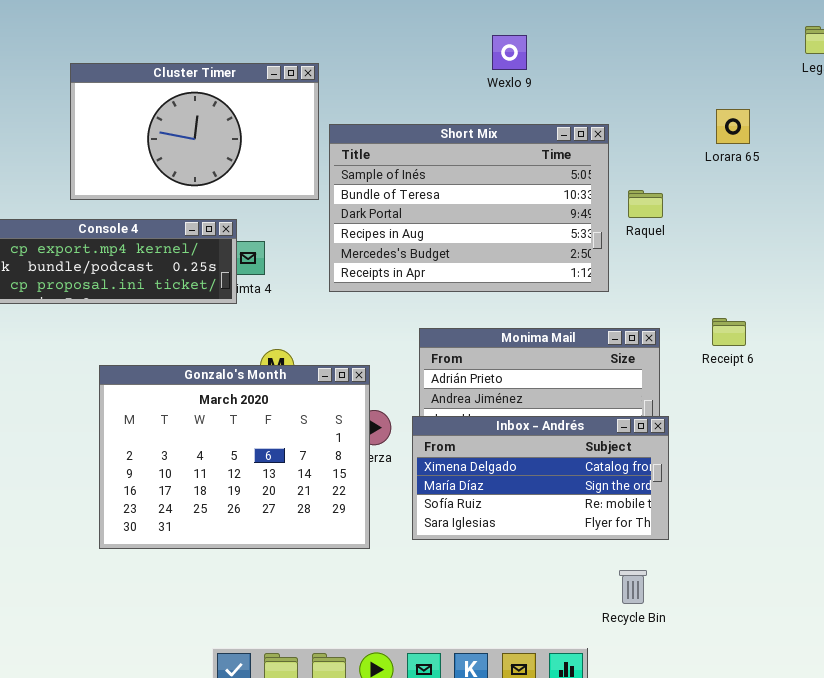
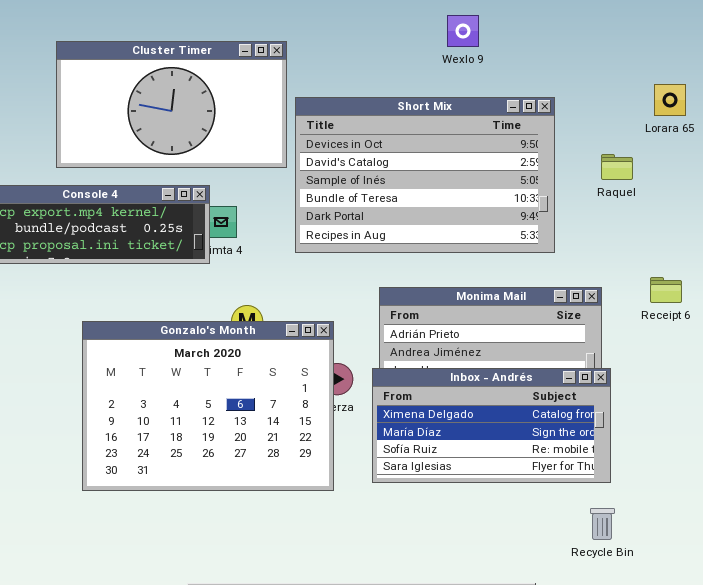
Short Mix: [329,124,609,292] -> [295,97,555,253], scrolled up 2 rows
Raquel: [628,190,663,218] -> [601,154,633,180], moved
Recycle Bin: [619,570,647,604] -> [590,508,615,540], moved

